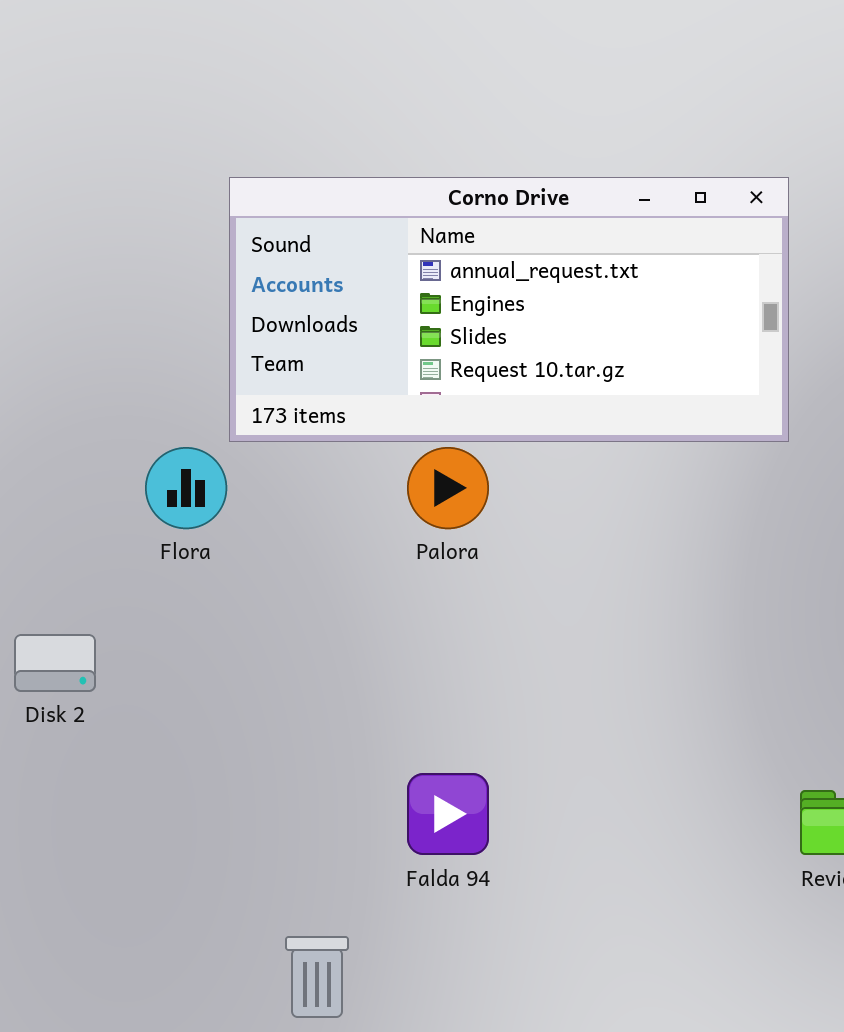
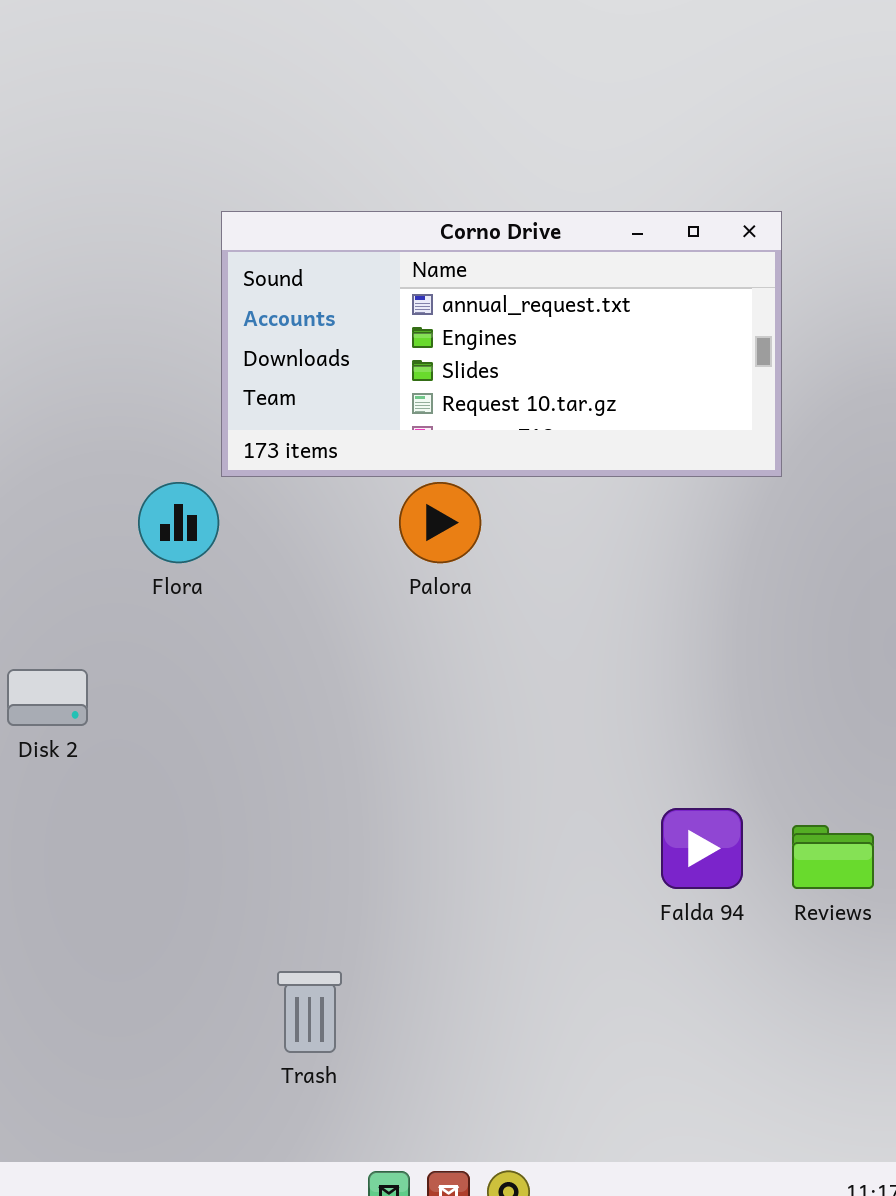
Falda 94: [407,773,489,855] -> [661,808,743,889], moved

